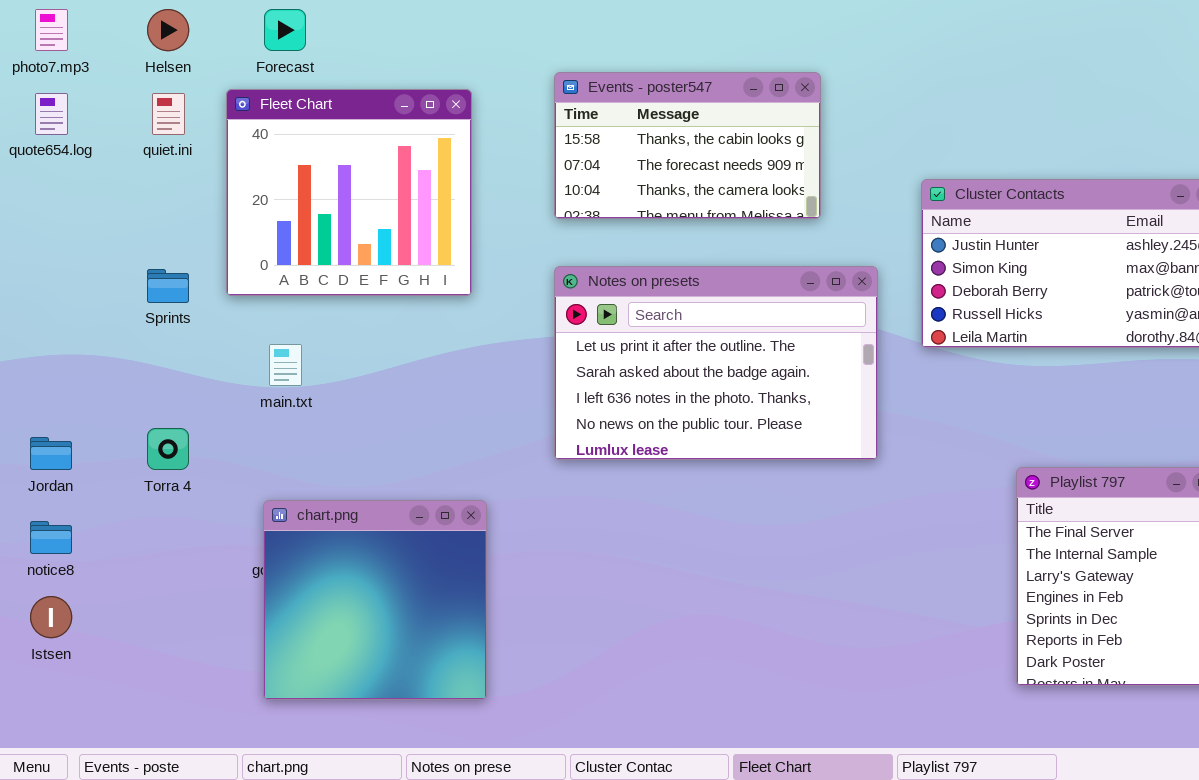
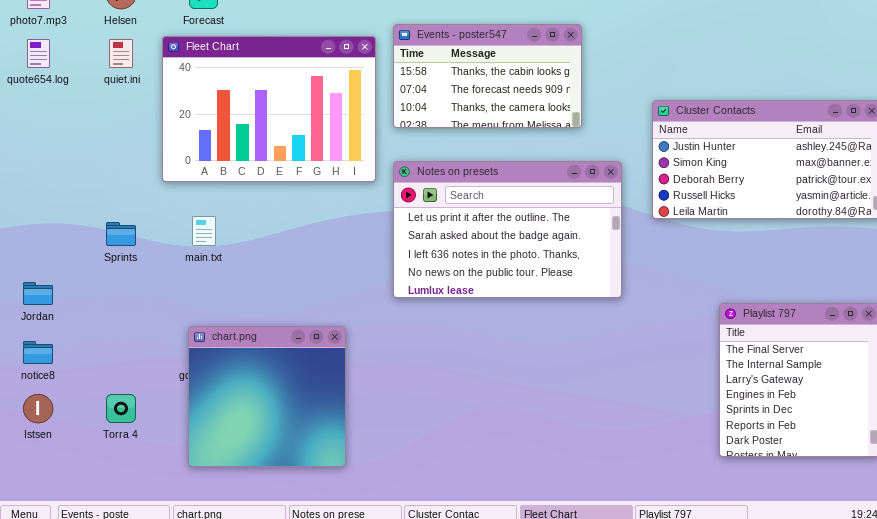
Fleet Chart: [226,89,472,296] -> [162,36,376,182], resized
Sprints: [147,269,189,303] -> [106,222,136,246], moved
Torra 4: [147,428,189,470] -> [106,394,136,423], moved

